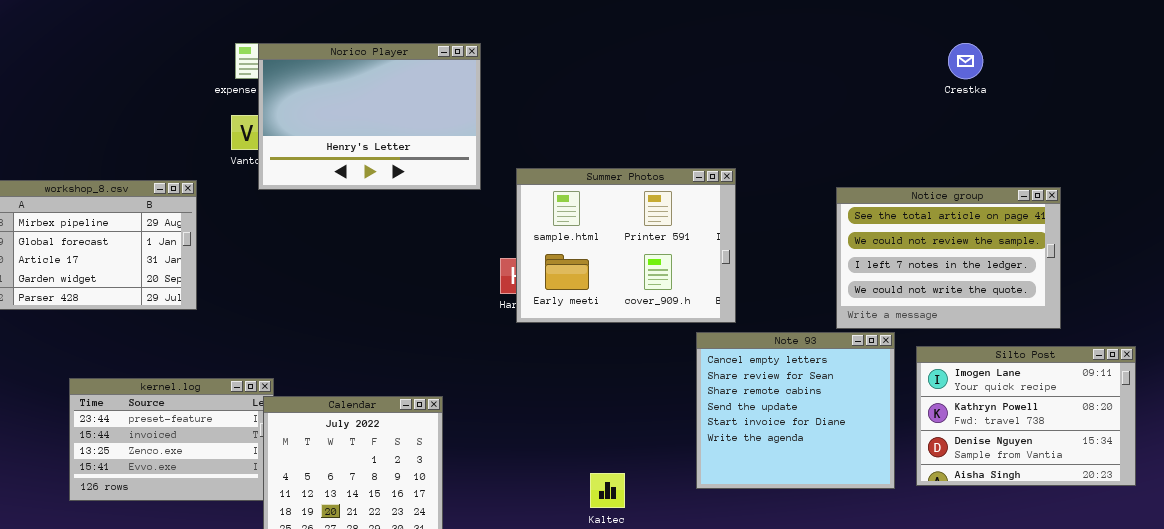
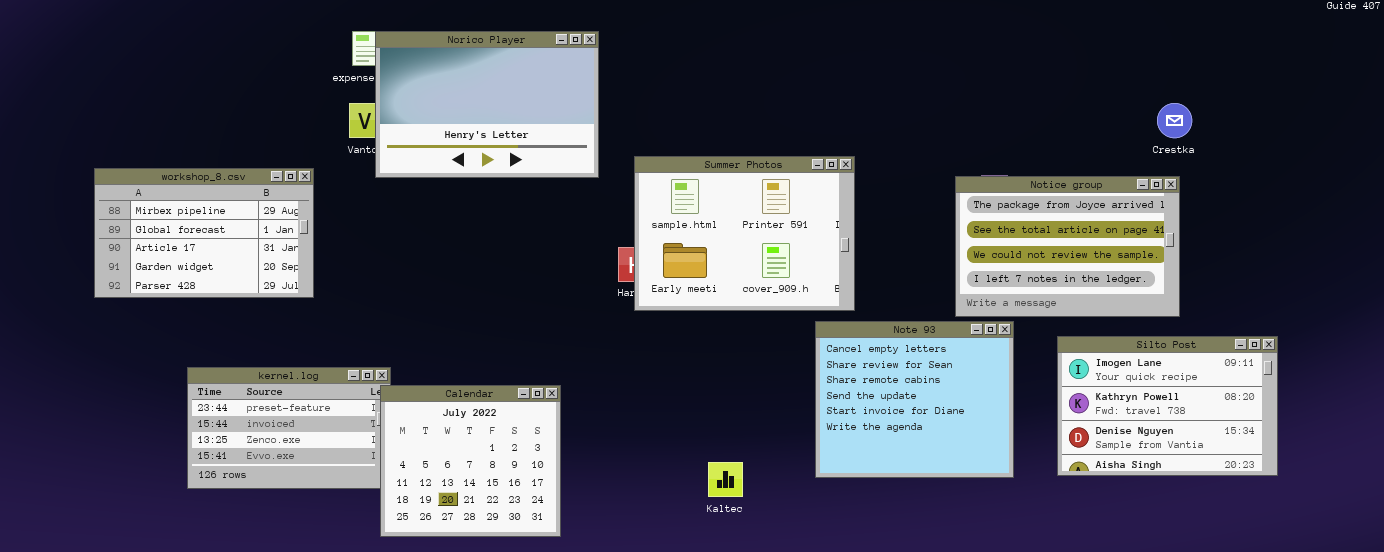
Crestka: [948,43,983,79] -> [1157,103,1192,138], moved
Notice group: [836,187,1061,329] -> [955,176,1180,317], scrolled up 1 row
Silto Post: [916,346,1136,486] -> [1057,336,1278,476], moved

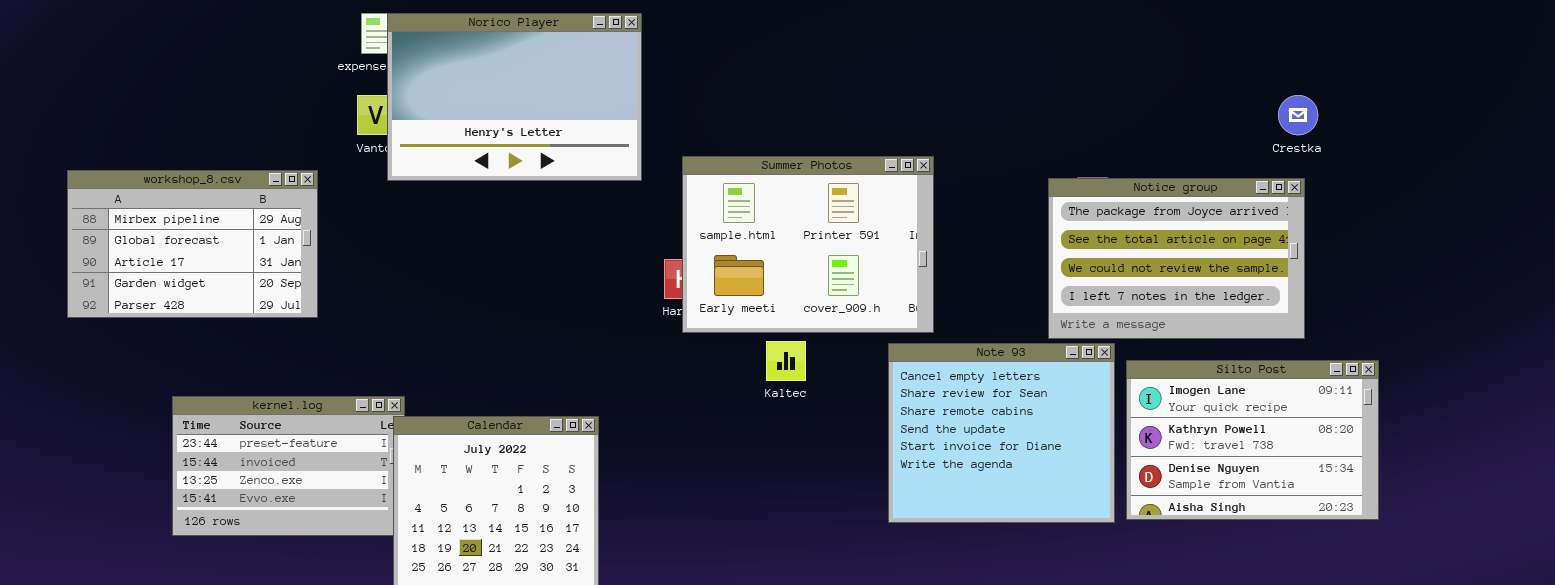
Silto Post: [1057,336,1278,476] -> [1126,360,1379,520], moved
Kaltec: [708,462,743,497] -> [766,341,806,381], moved

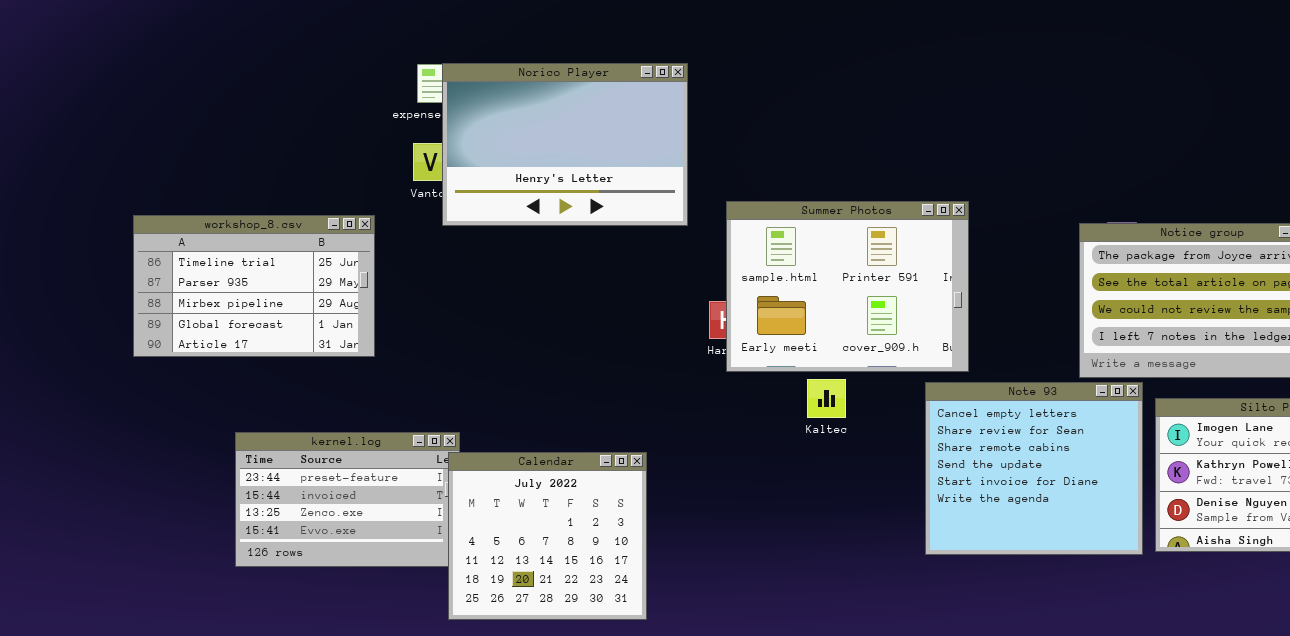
workshop_8.csv: [67,170,318,318] -> [133,215,375,357], scrolled up 2 rows

